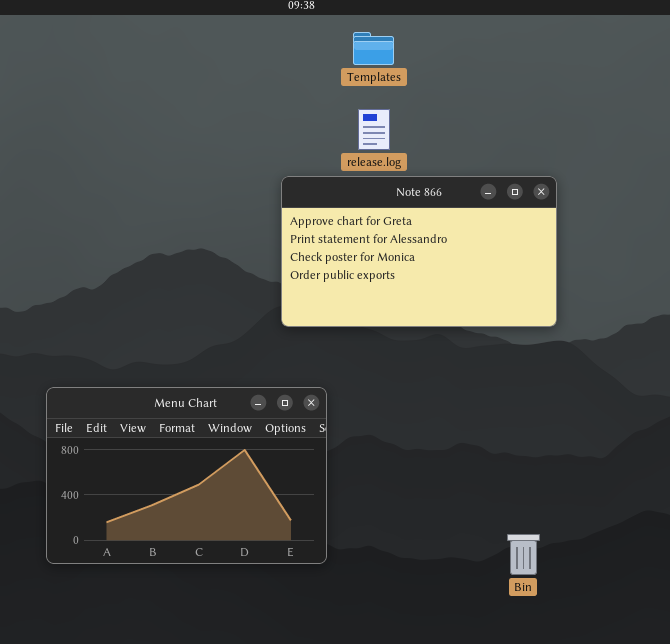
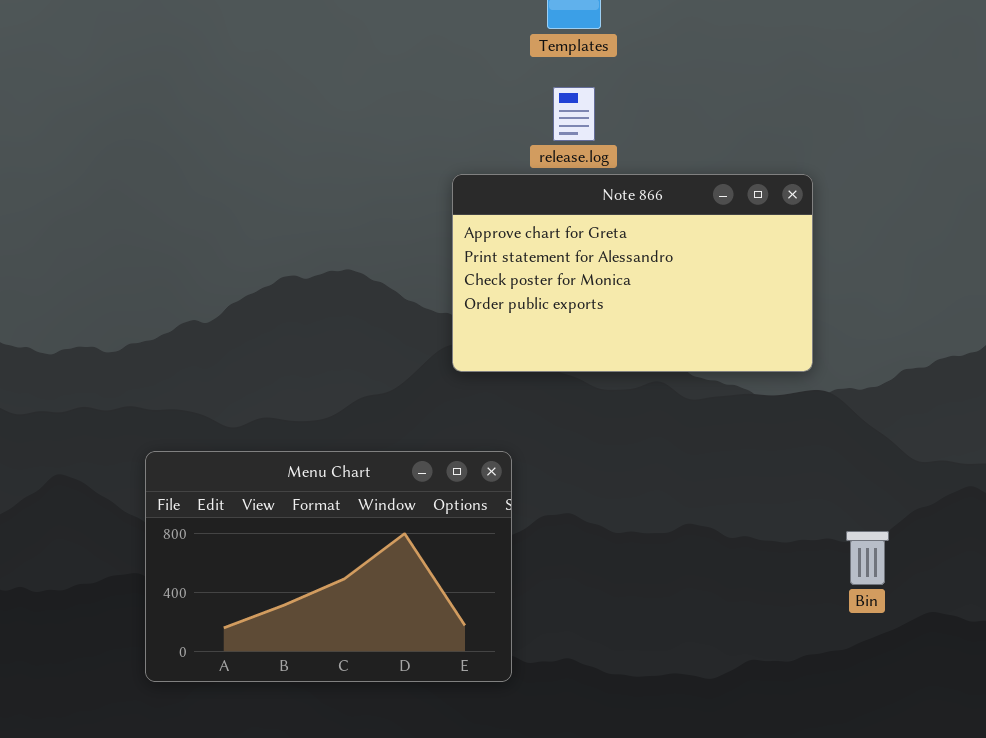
Bin: [507,534,540,575] -> [846,531,889,585], moved

